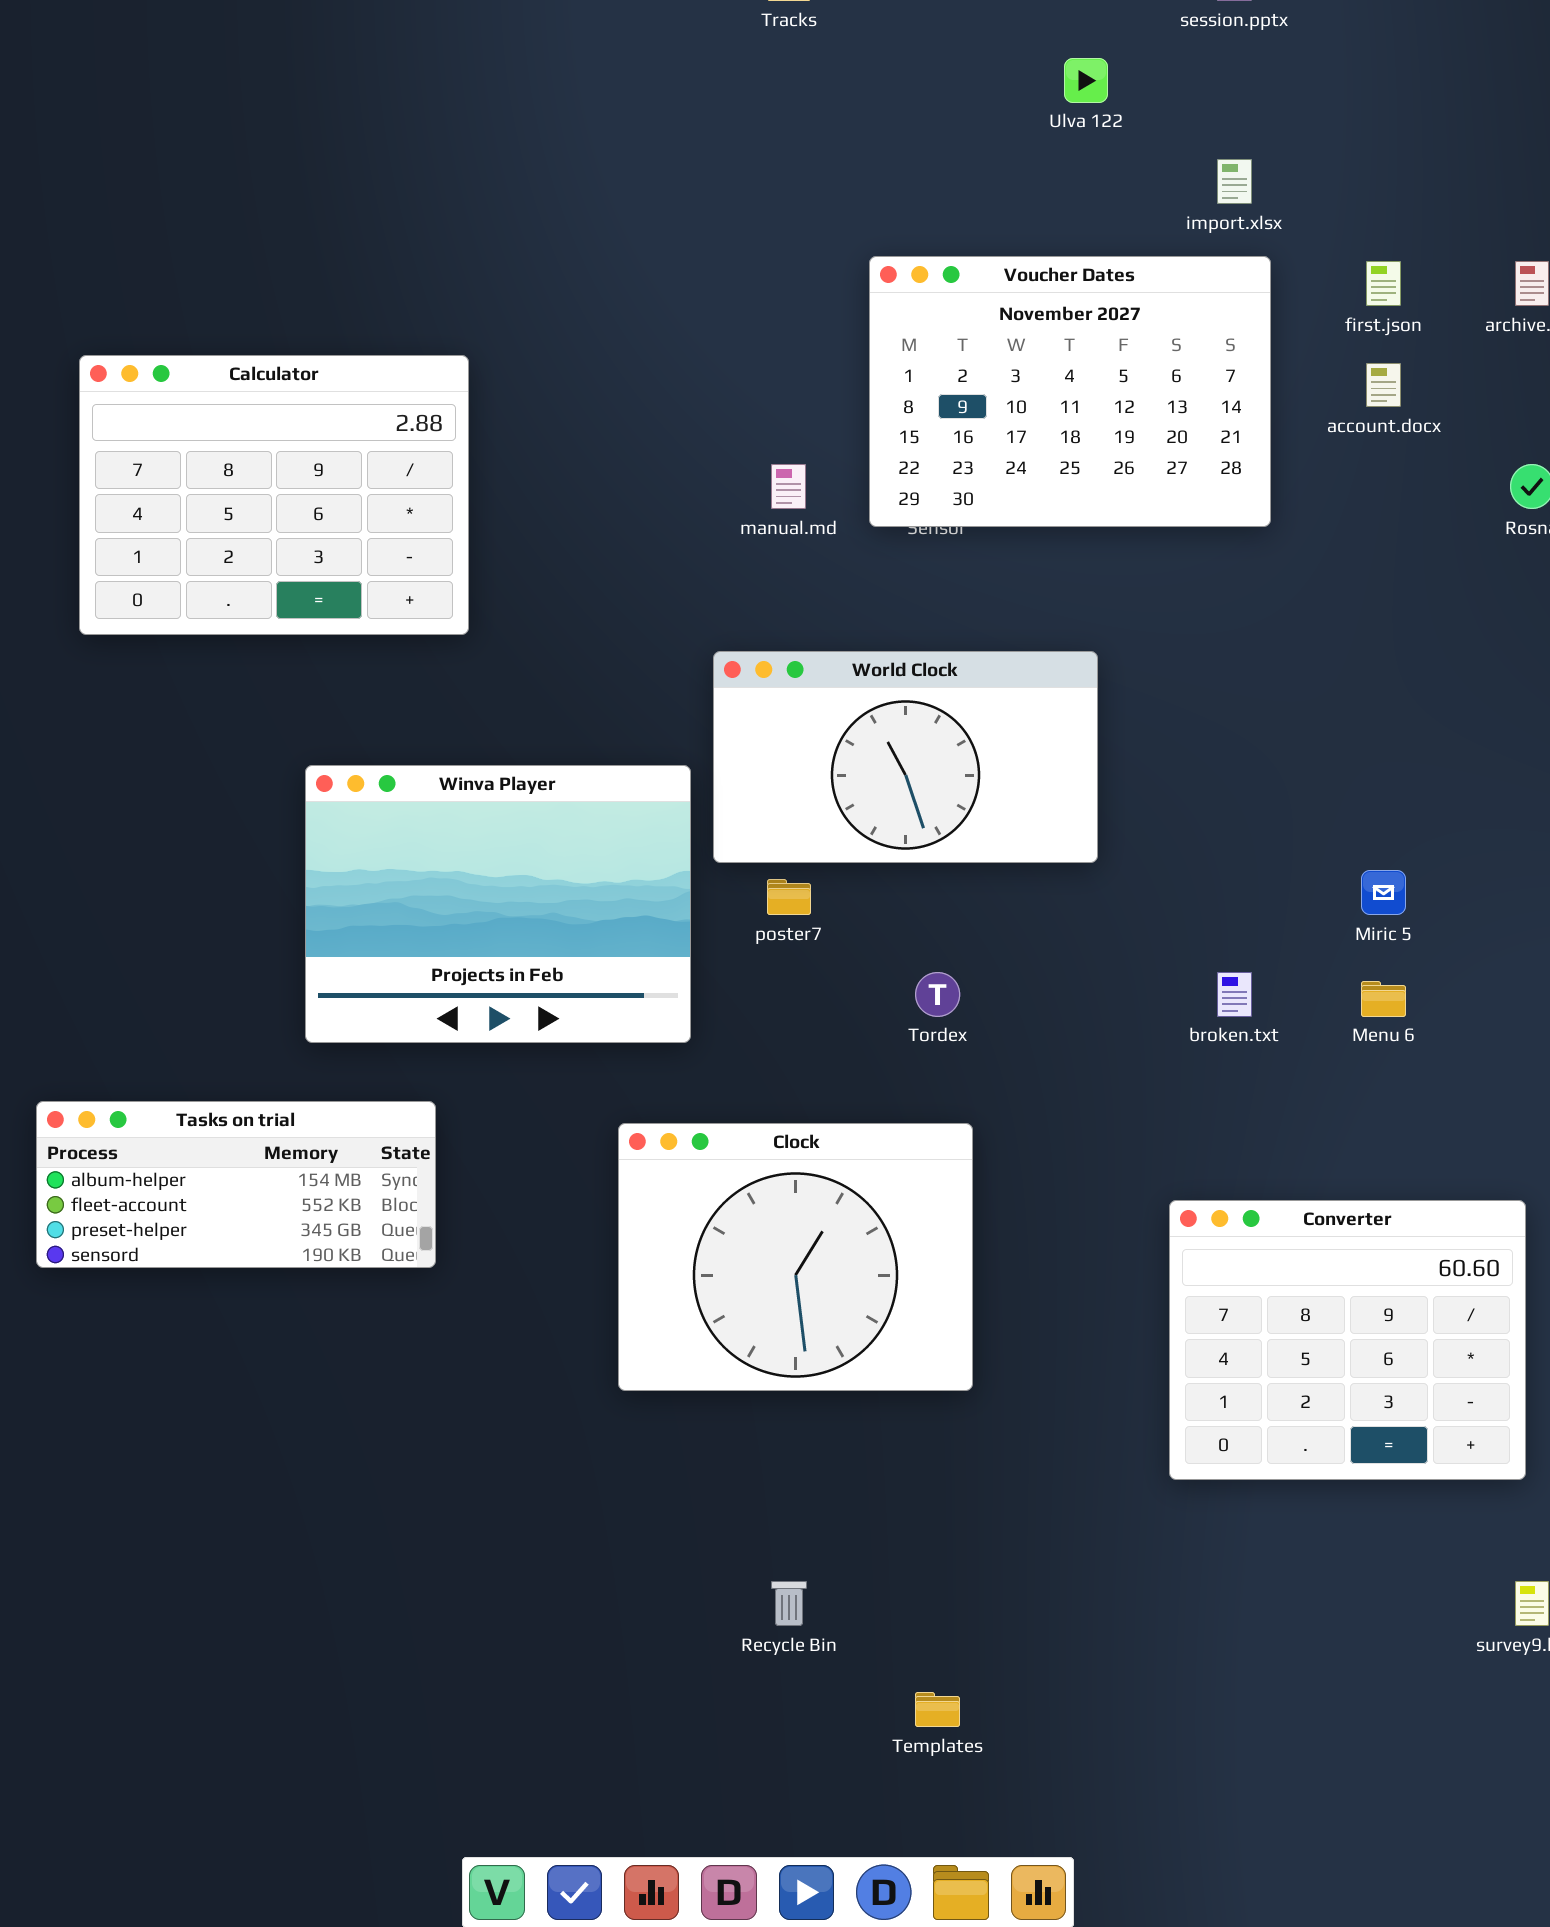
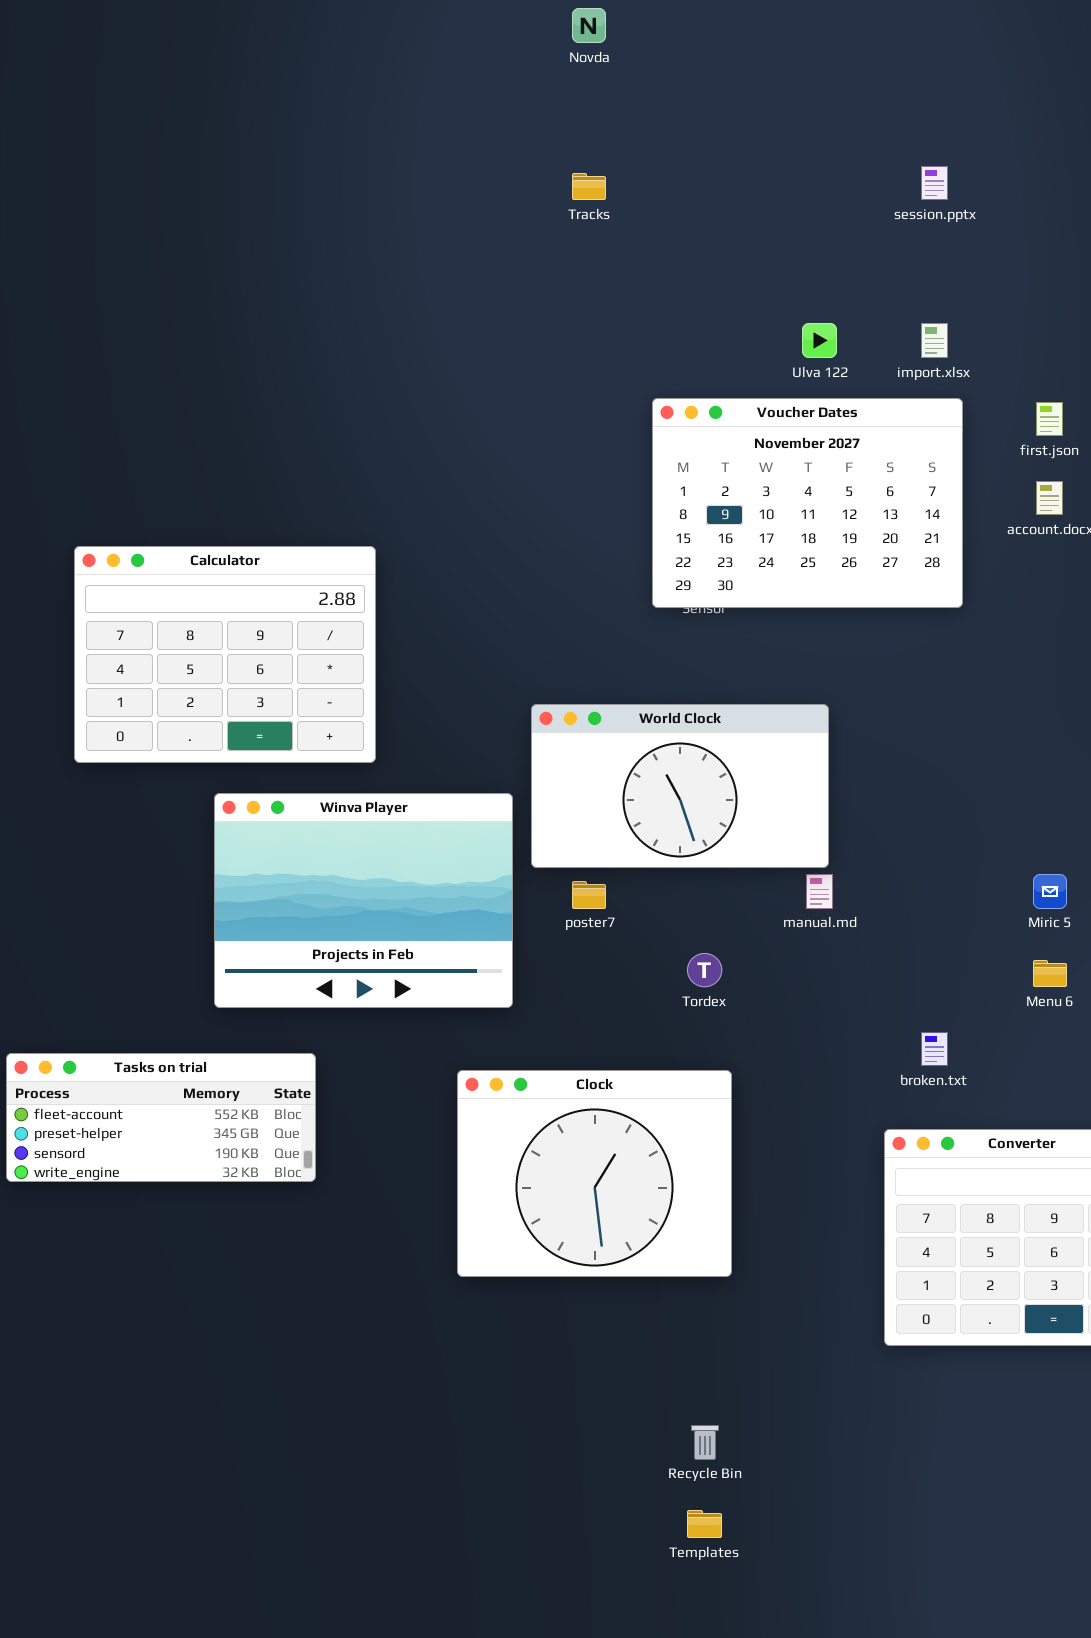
Ulva 122: [1064,58,1108,103] -> [802,323,837,358], moved
Calculator: [79,355,469,635] -> [74,546,376,763], moved
manual.md: [771,464,806,509] -> [806,874,833,909], moved
broken.txt: [1217,972,1252,1017] -> [921,1032,948,1066], moved
Tasks on trial: [36,1101,436,1268] -> [6,1053,316,1182], scrolled down 1 row
Recycle Bin: [771,1581,807,1626] -> [691,1425,719,1460], moved

